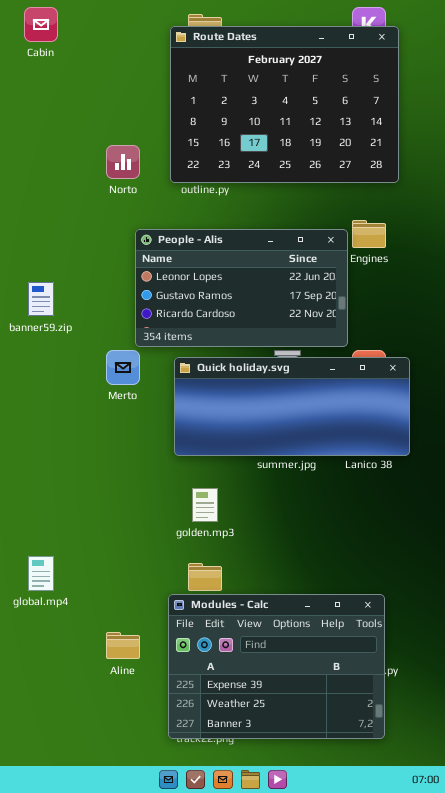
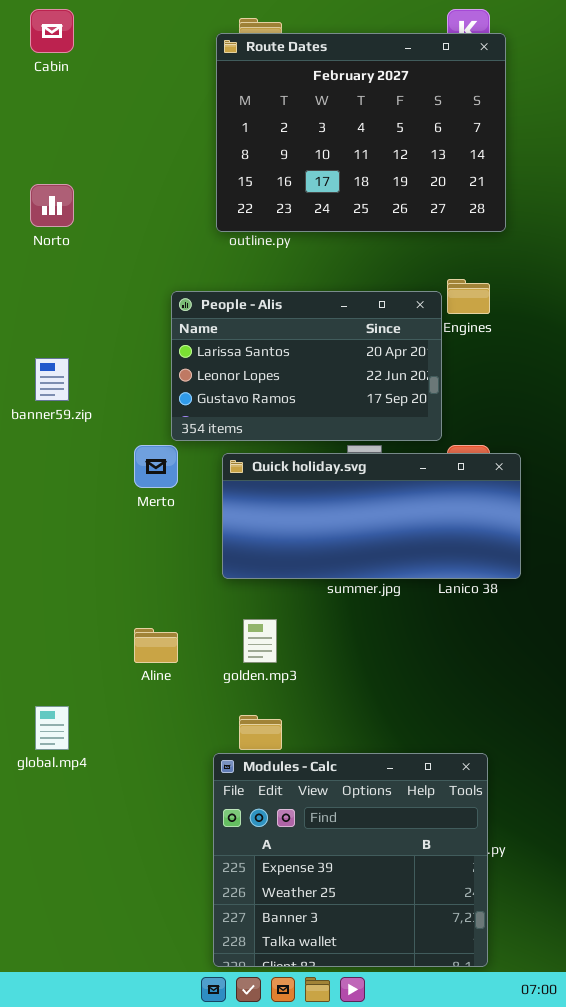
Norto: [106,145,140,179] -> [30,184,74,227], moved
People - Alis: [135,229,348,347] -> [171,291,442,441], scrolled up 1 row
Modules - Calc: [168,594,385,739] -> [213,753,488,967], resized
Aline: [106,632,140,659] -> [134,628,178,663], moved

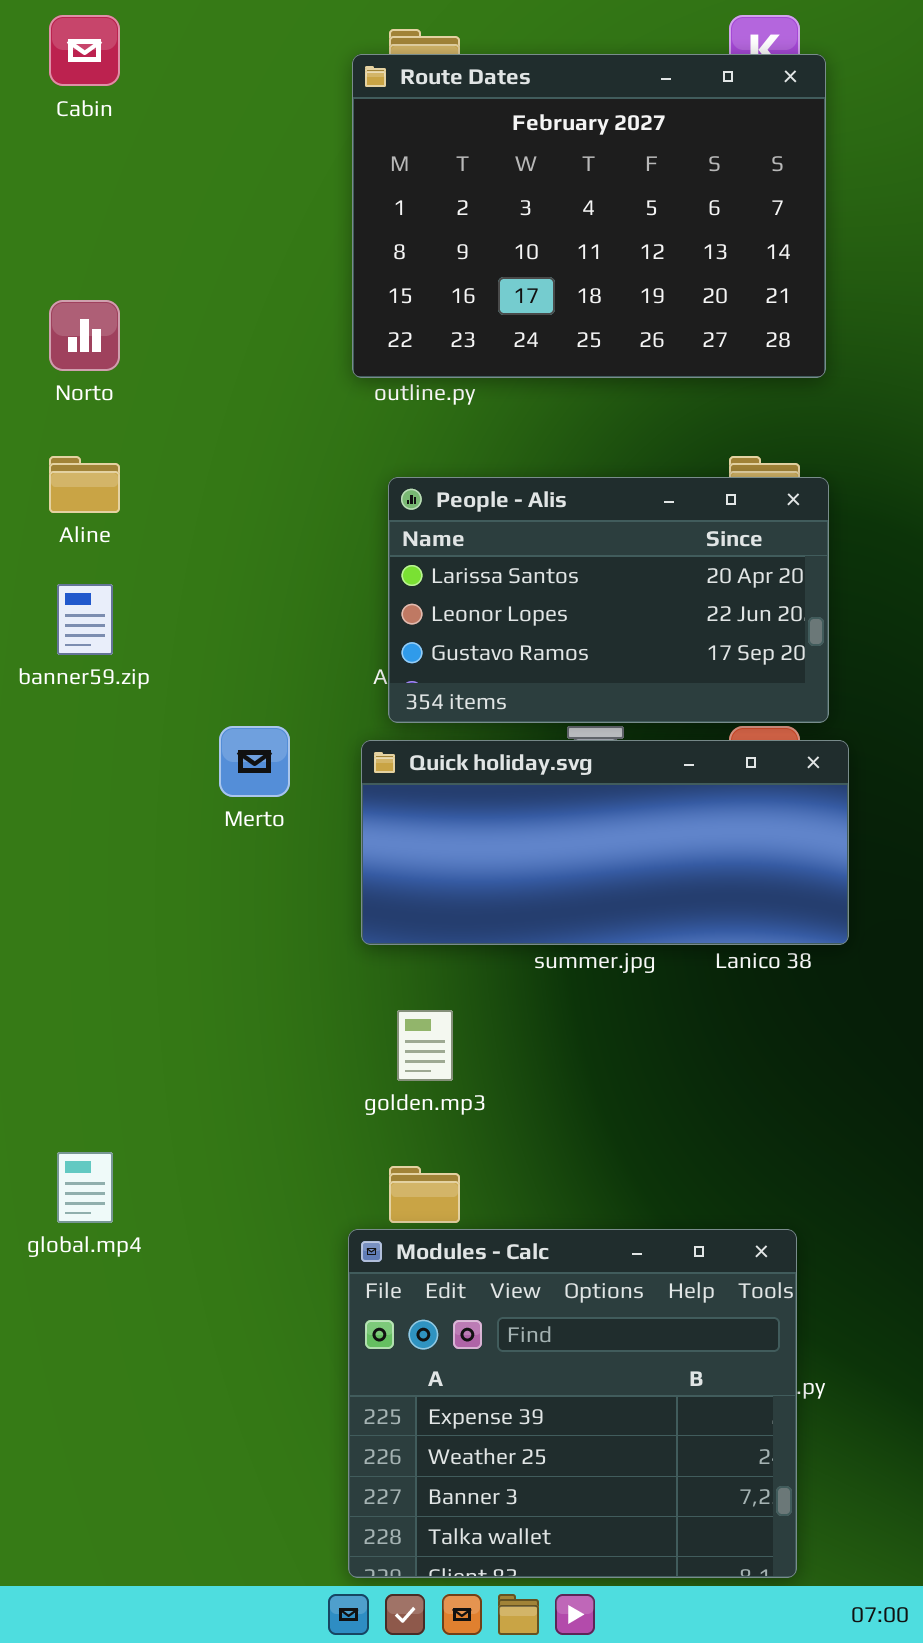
People - Alis: [171,291,442,441] -> [388,477,829,723], moved
Aline: [134,628,178,663] -> [49,456,120,513], moved

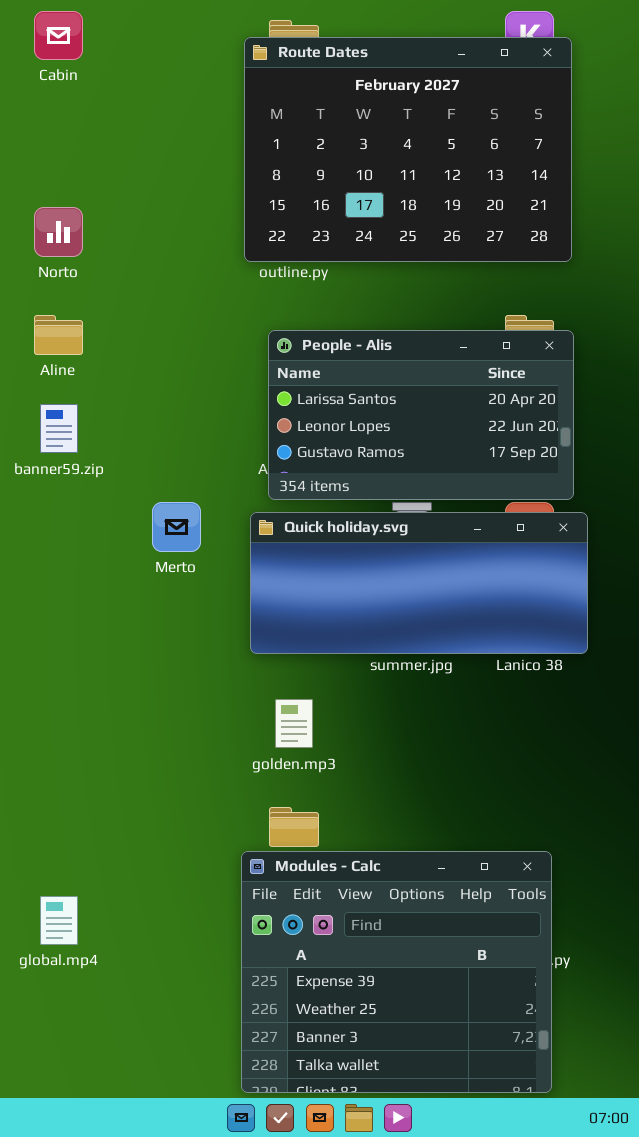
global.mp4: [57,1152,113,1223] -> [40,896,78,945], moved

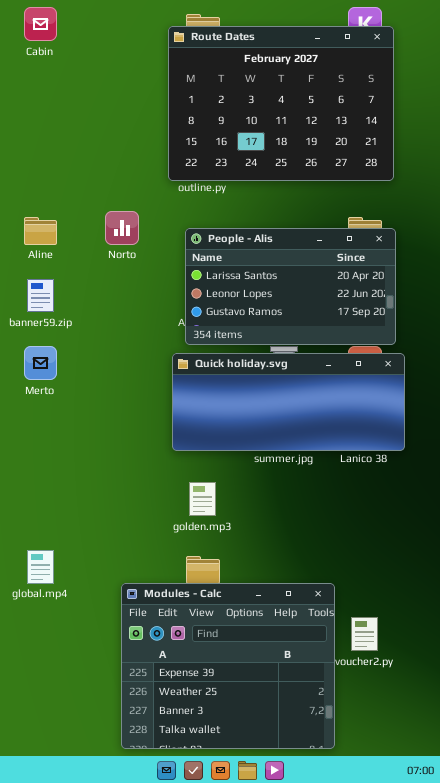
Norto: [34,207,83,257] -> [105,211,139,245], moved
Merto: [152,502,201,552] -> [24,346,57,380], moved
Modules - Calc: [241,851,552,1093] -> [121,583,335,749], moved
global.mp4: [40,896,78,945] -> [27,550,54,584], moved

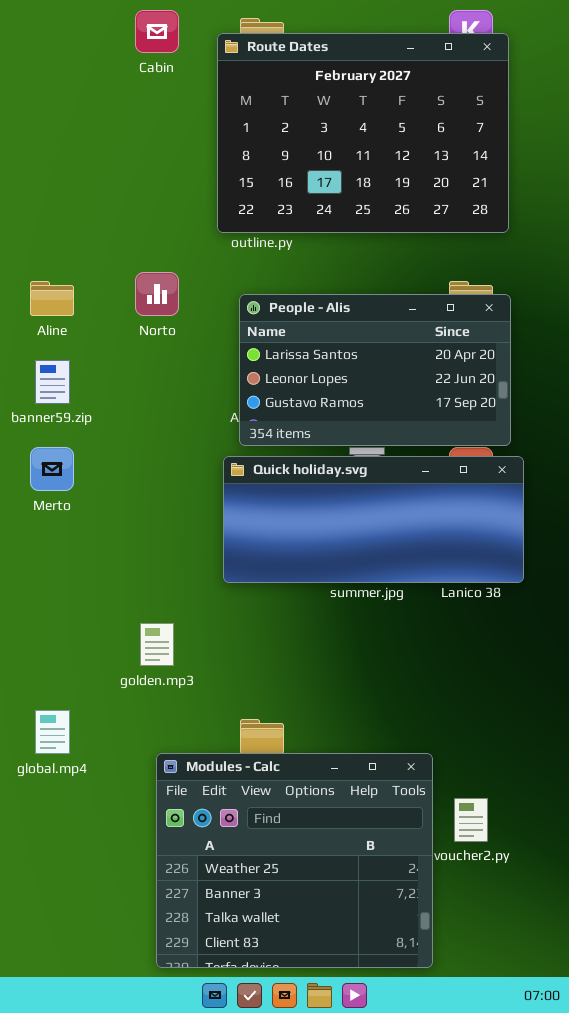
Cabin: [24,7,57,41] -> [135,10,179,53], moved
golden.mp3: [189,482,216,516] -> [140,623,174,666], moved
Modules - Calc: [121,583,335,749] -> [156,753,433,968], scrolled down 1 row

